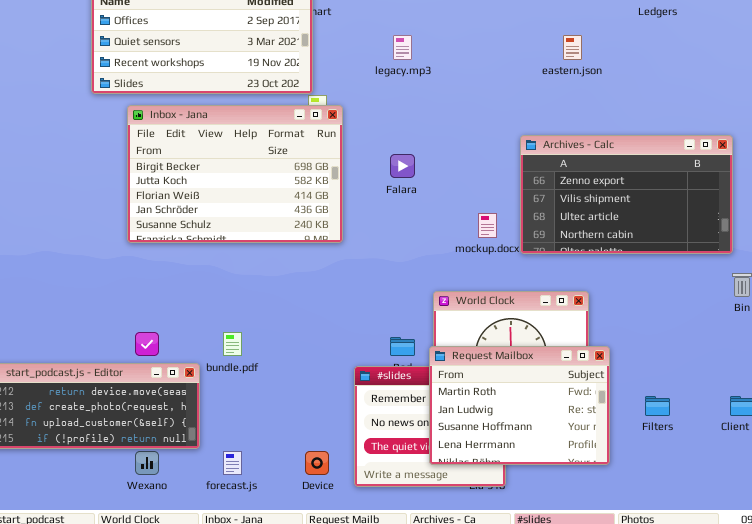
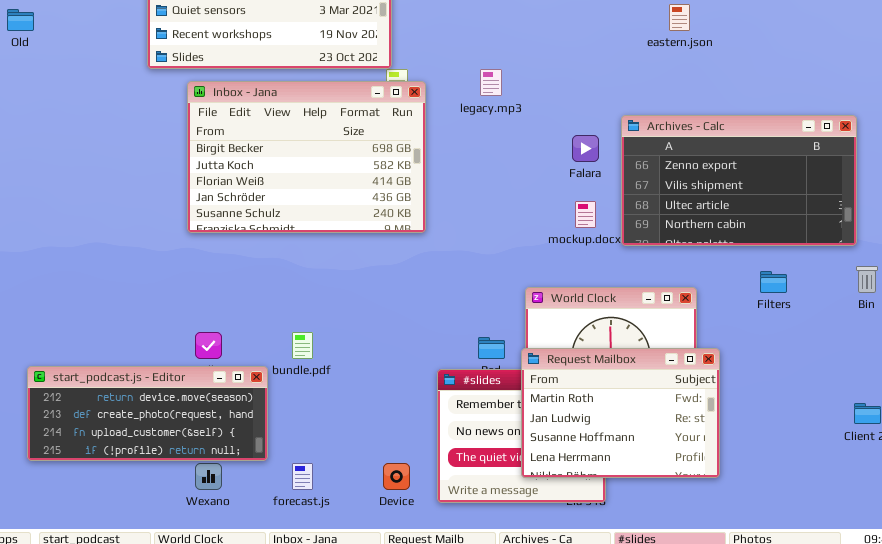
legacy.mp3: [393,35,412,60] -> [480,69,502,96], moved
Falara: [390,154,415,178] -> [572,135,599,162], moved
Filters: [645,396,670,416] -> [760,271,787,293], moved

